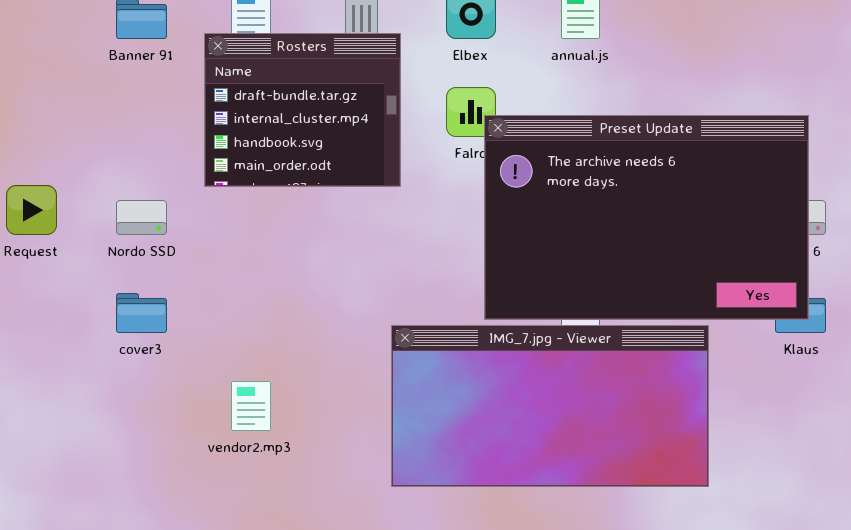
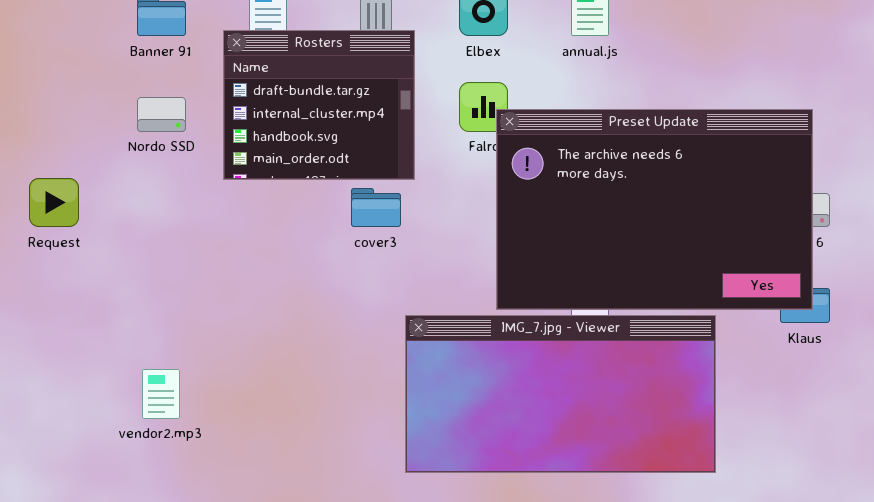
Nordo SSD: [116,200,167,235] -> [137,97,186,132], moved
cover3: [116,293,167,333] -> [351,188,401,227], moved
vendor2.mp3: [231,381,271,431] -> [142,369,180,419], moved

